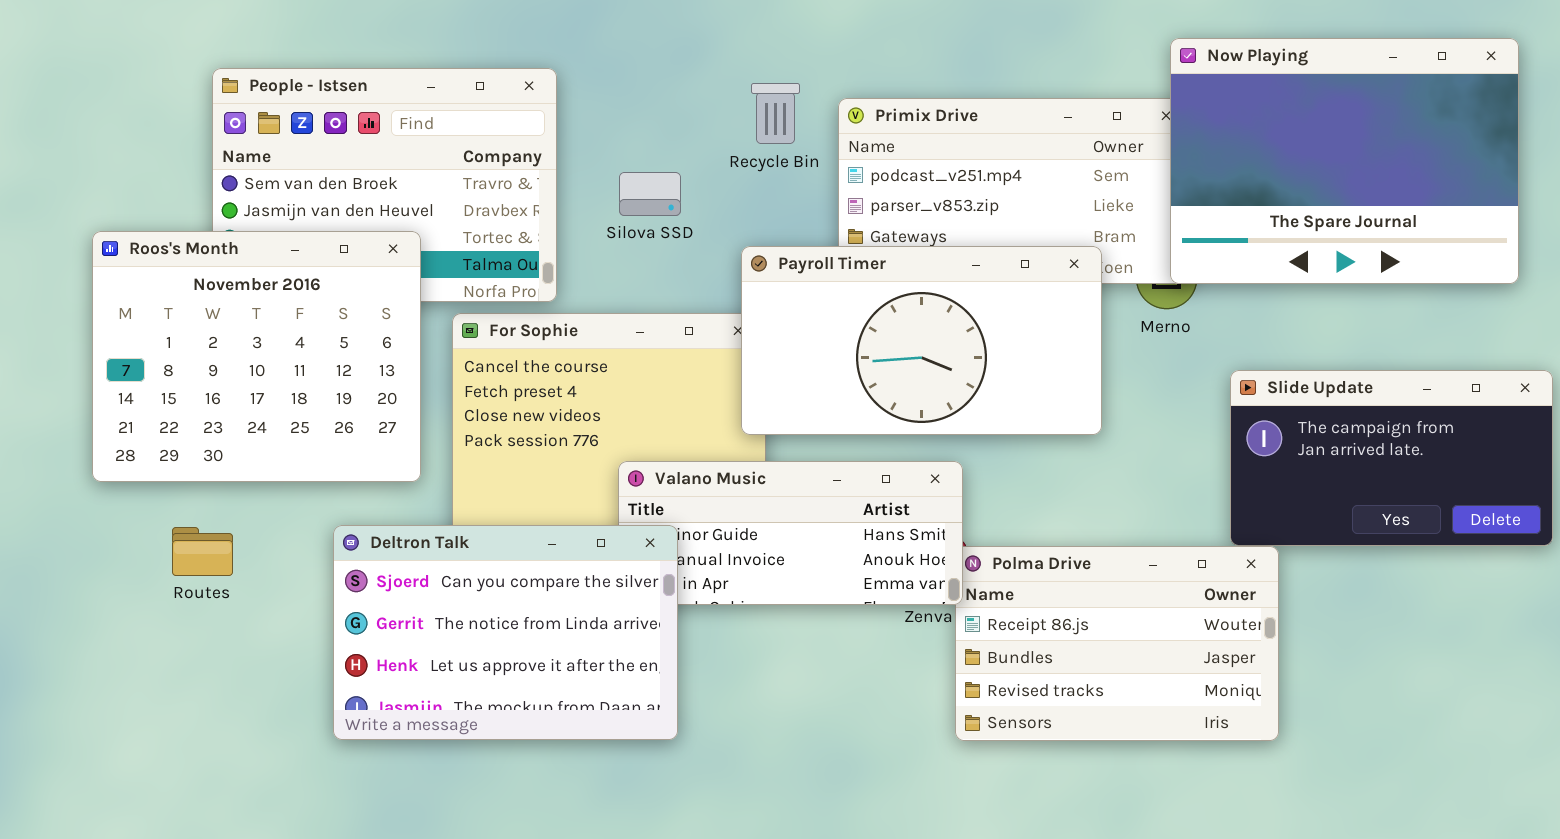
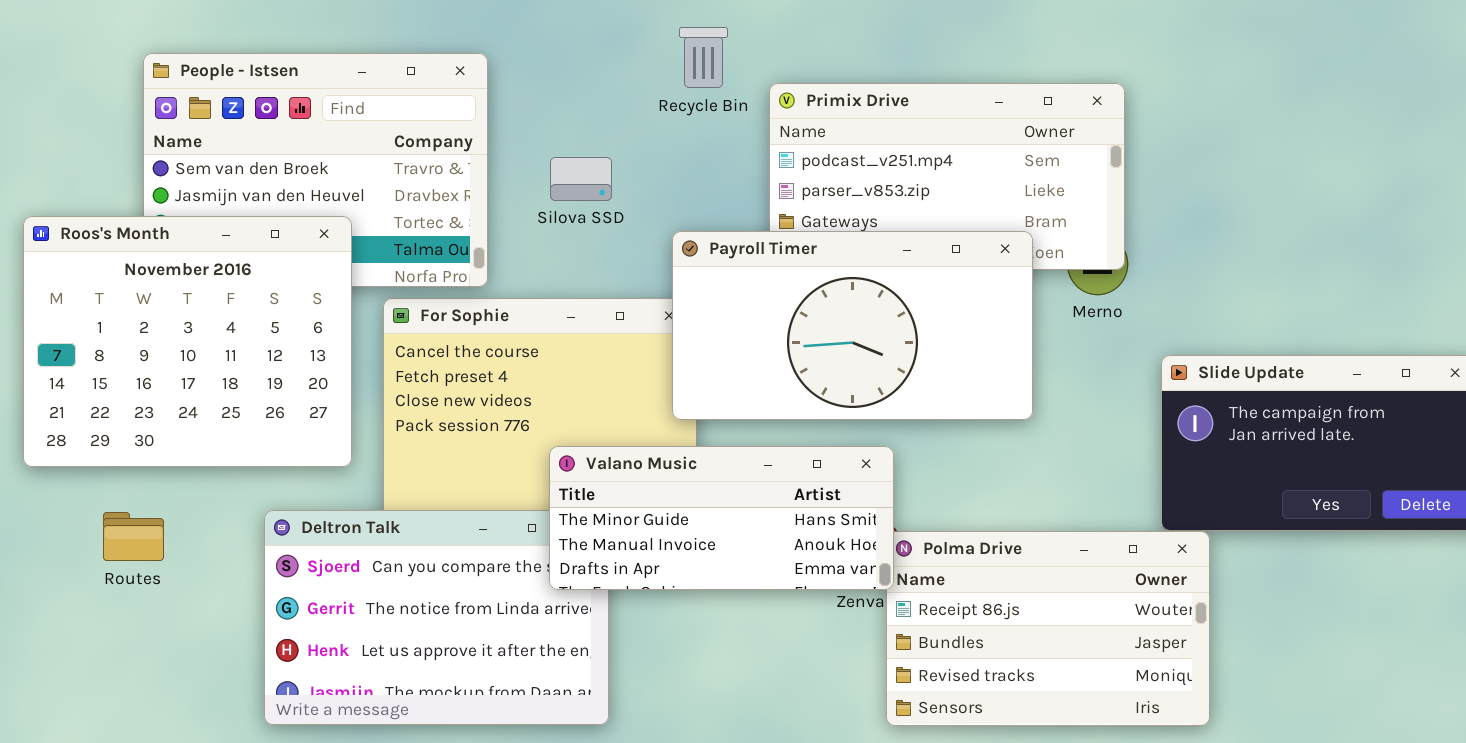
Now Playing: [1170,38,1519,284] -> none, closed
Recycle Bin: [751,83,800,144] -> [679,27,728,88], moved
Valano Music: [618,461,963,605] -> [549,446,894,590], raised

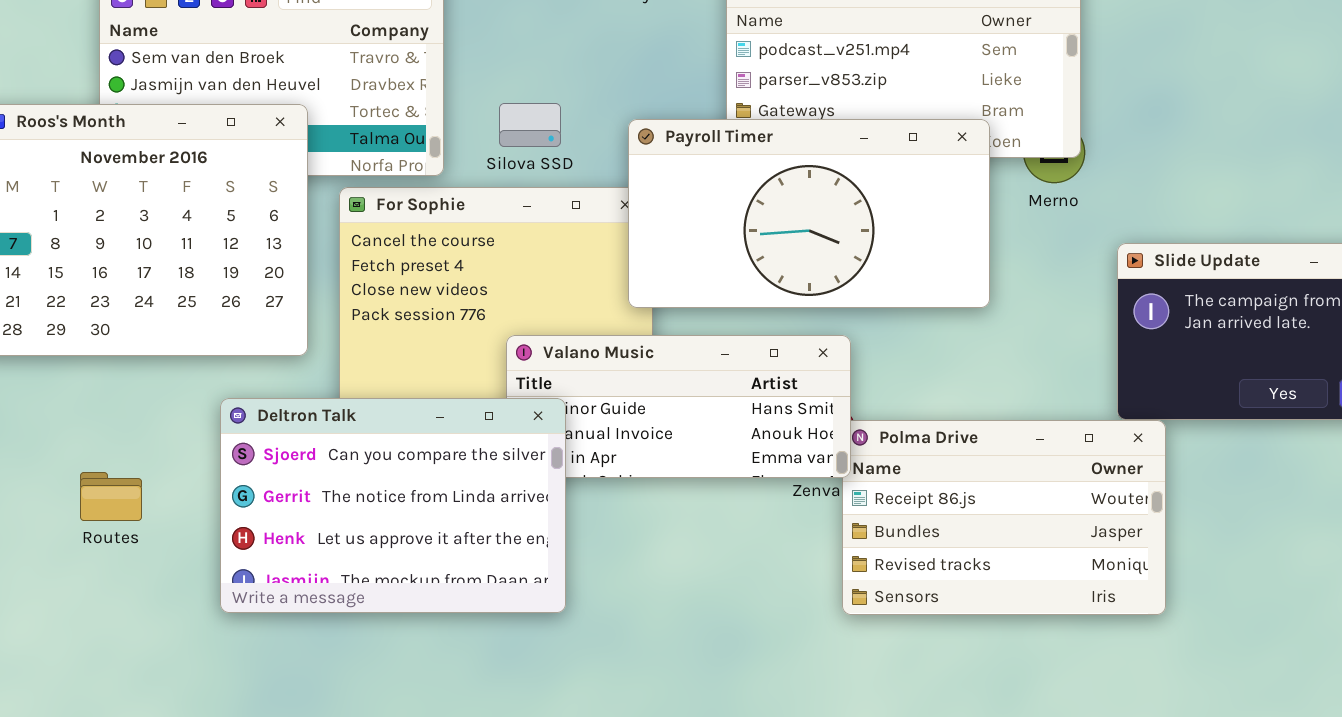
Silova SSD: [550,157,612,201] -> [499,103,561,147], moved
Deltron Talk: [264,510,609,725] -> [220,398,566,613], raised
Routes: [103,512,164,561] -> [80,472,142,521], moved

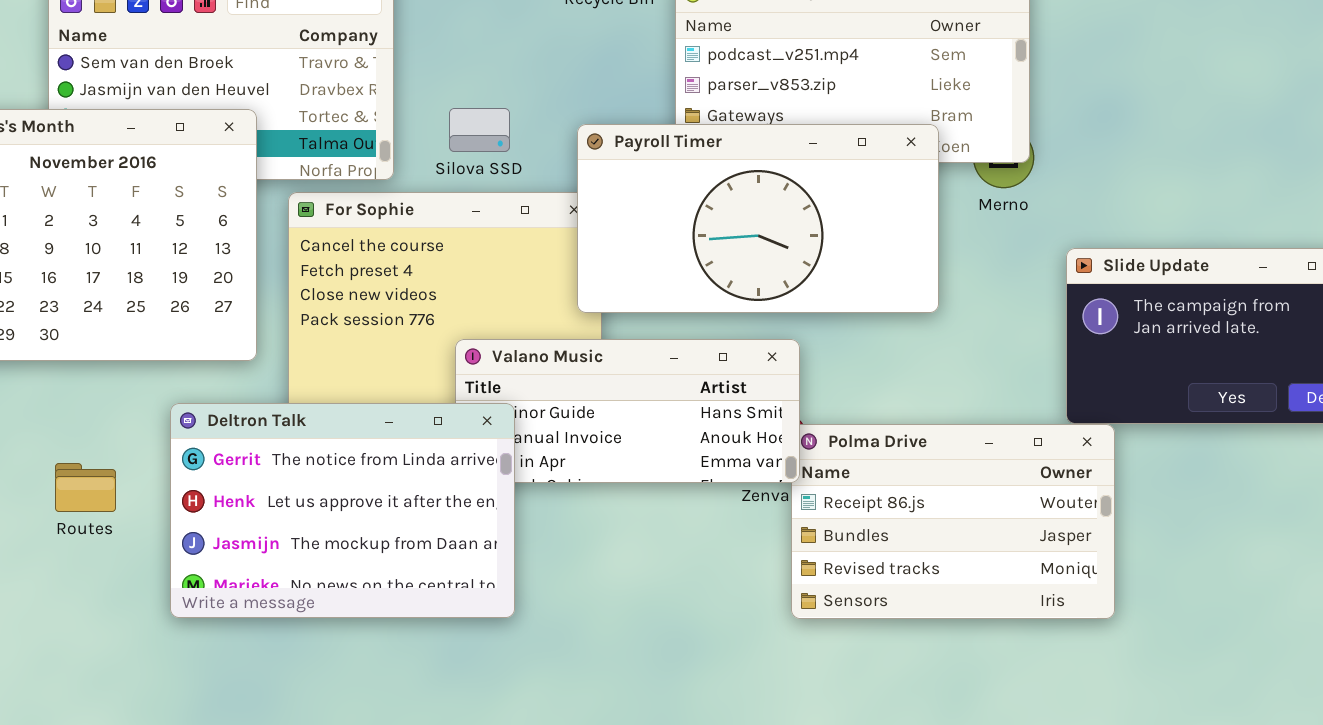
Deltron Talk: [220,398,566,613] -> [170,403,515,618], scrolled down 1 row
Routes: [80,472,142,521] -> [55,463,116,512], moved

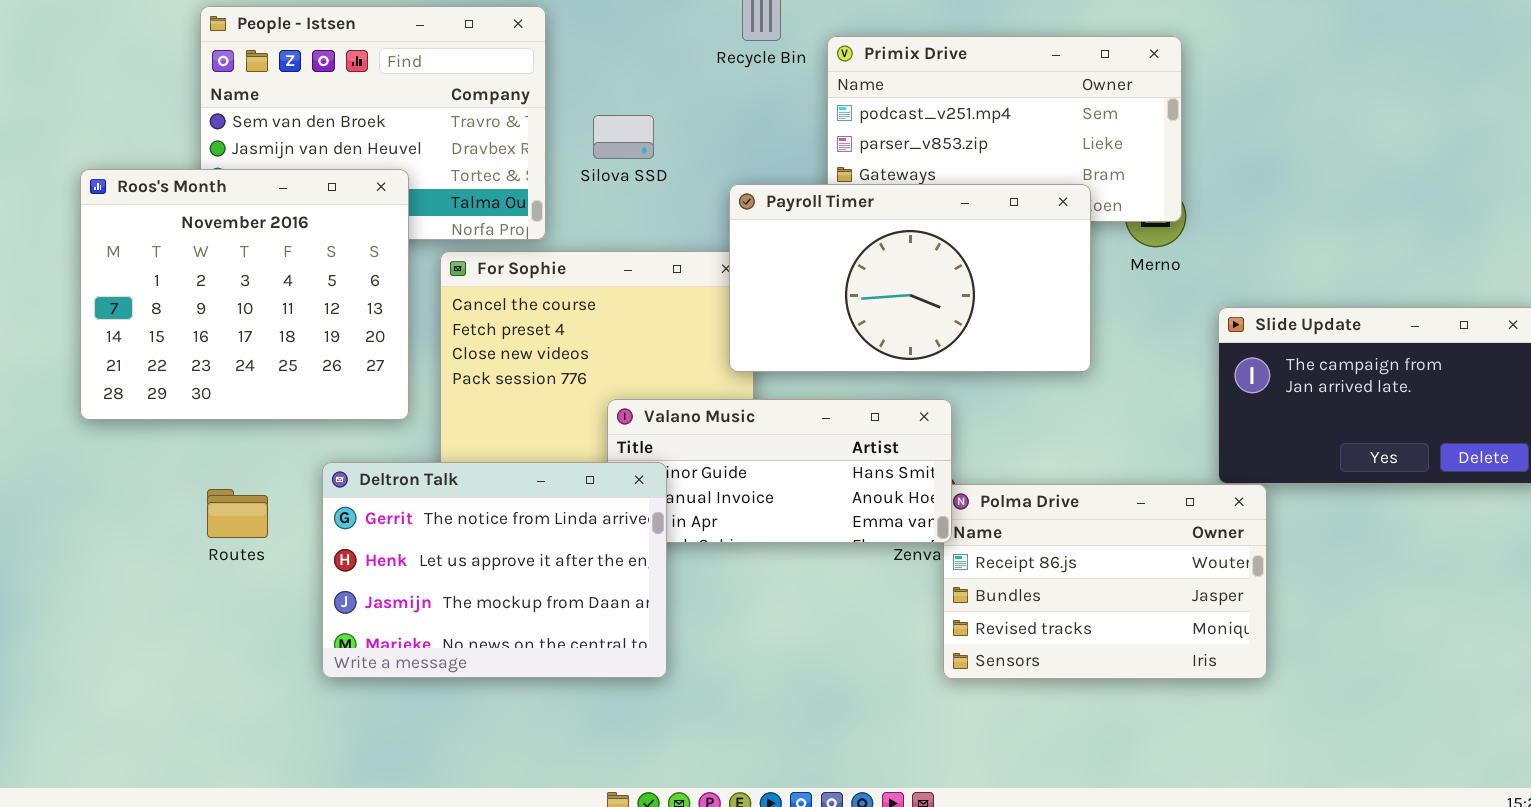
Silova SSD: [449,108,510,152] -> [593,115,654,159], moved
Routes: [55,463,116,512] -> [207,489,268,538], moved

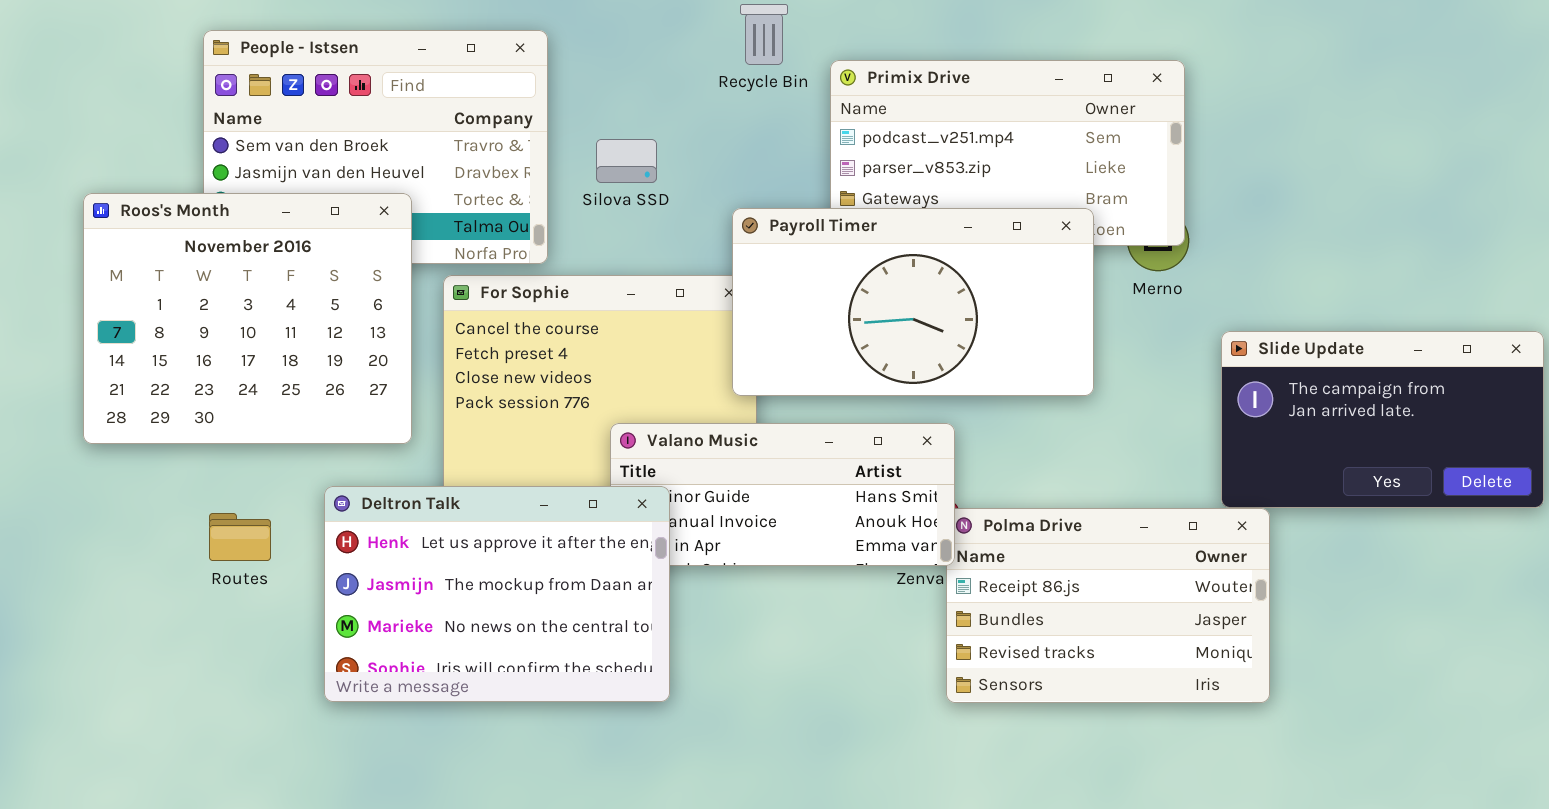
Deltron Talk: [322,462,667,678] -> [324,486,670,702], scrolled down 1 row

